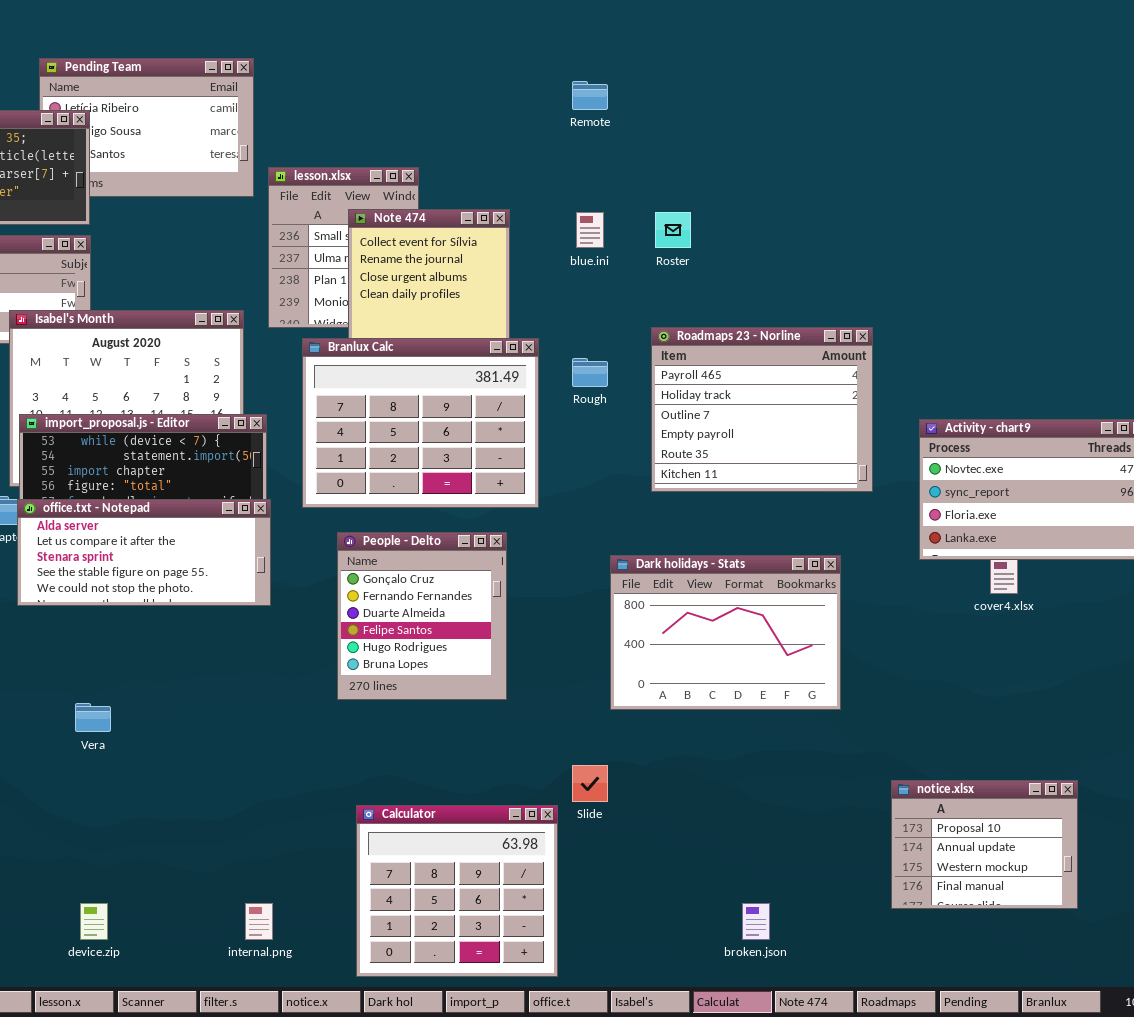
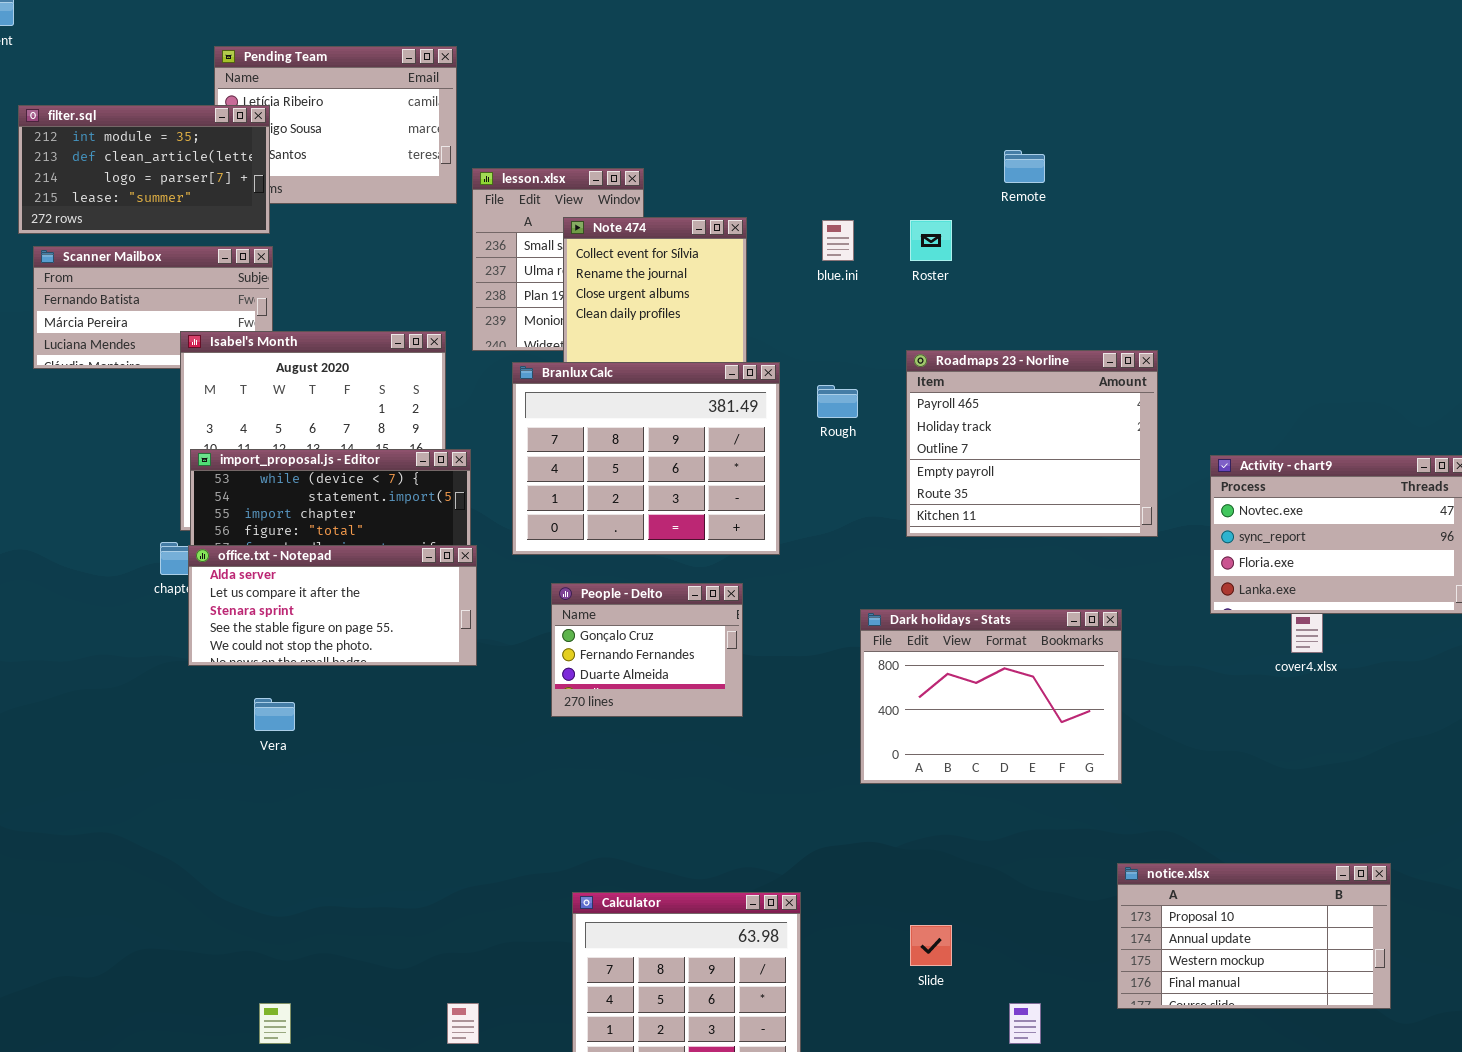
Remote: [572,81,608,110] -> [1004,150,1045,183], moved
People - Delto: [337,532,507,700] -> [551,583,743,717], resized
Vera: [75,703,111,732] -> [254,698,295,731], moved
Slide: [572,765,608,802] -> [910,925,952,966], moved
notice.xlsx: [891,780,1078,909] -> [1117,863,1391,1009], resized

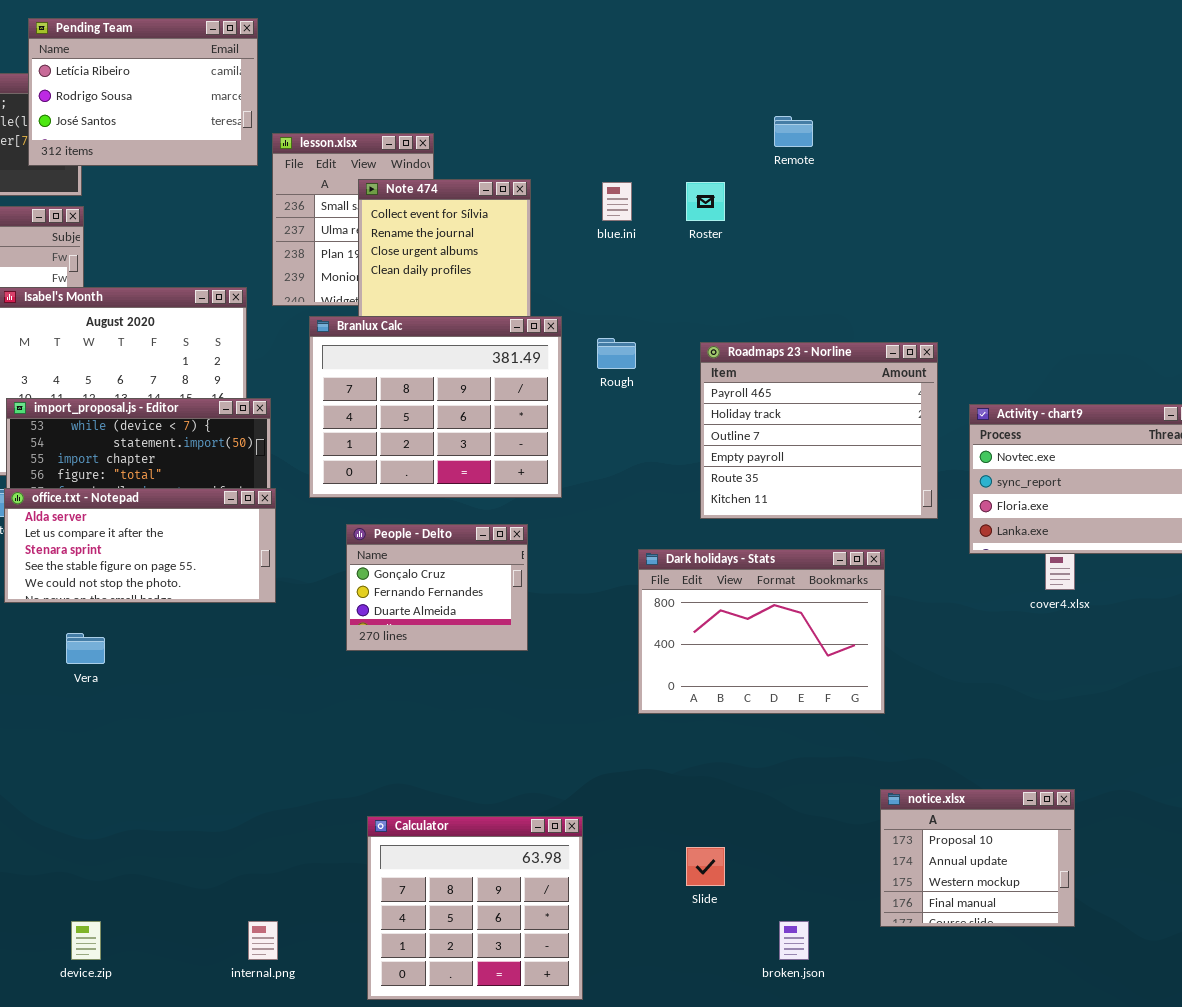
Pending Team: [214,46,457,204] -> [28,18,258,166], raised
Roadmaps 23 - Norline: [906,350,1158,537] -> [700,342,938,519], moved
notice.xlsx: [1117,863,1391,1009] -> [880,789,1075,927], resized

